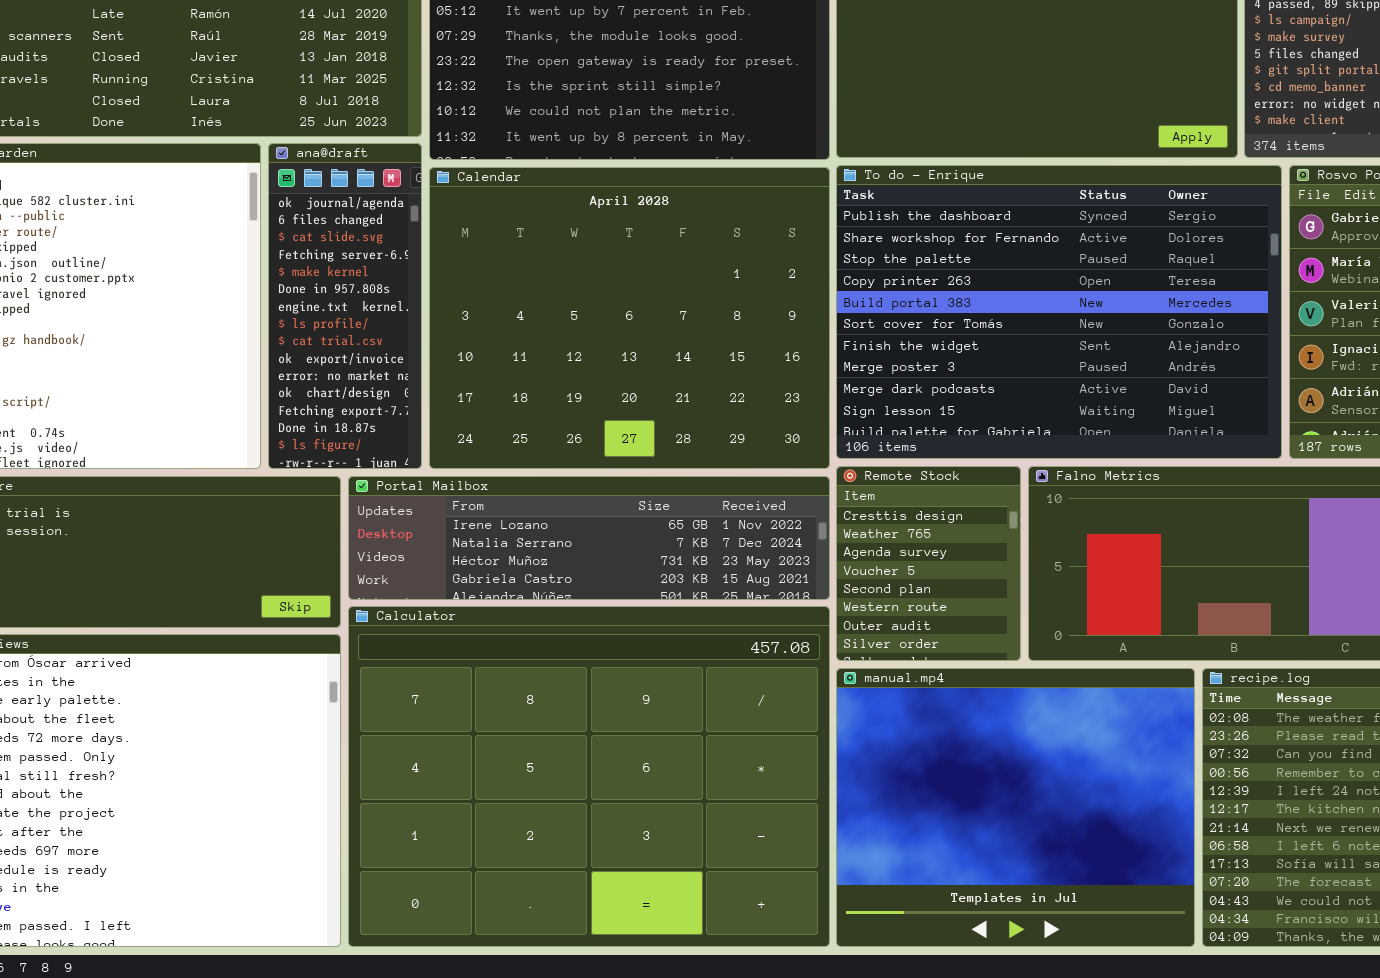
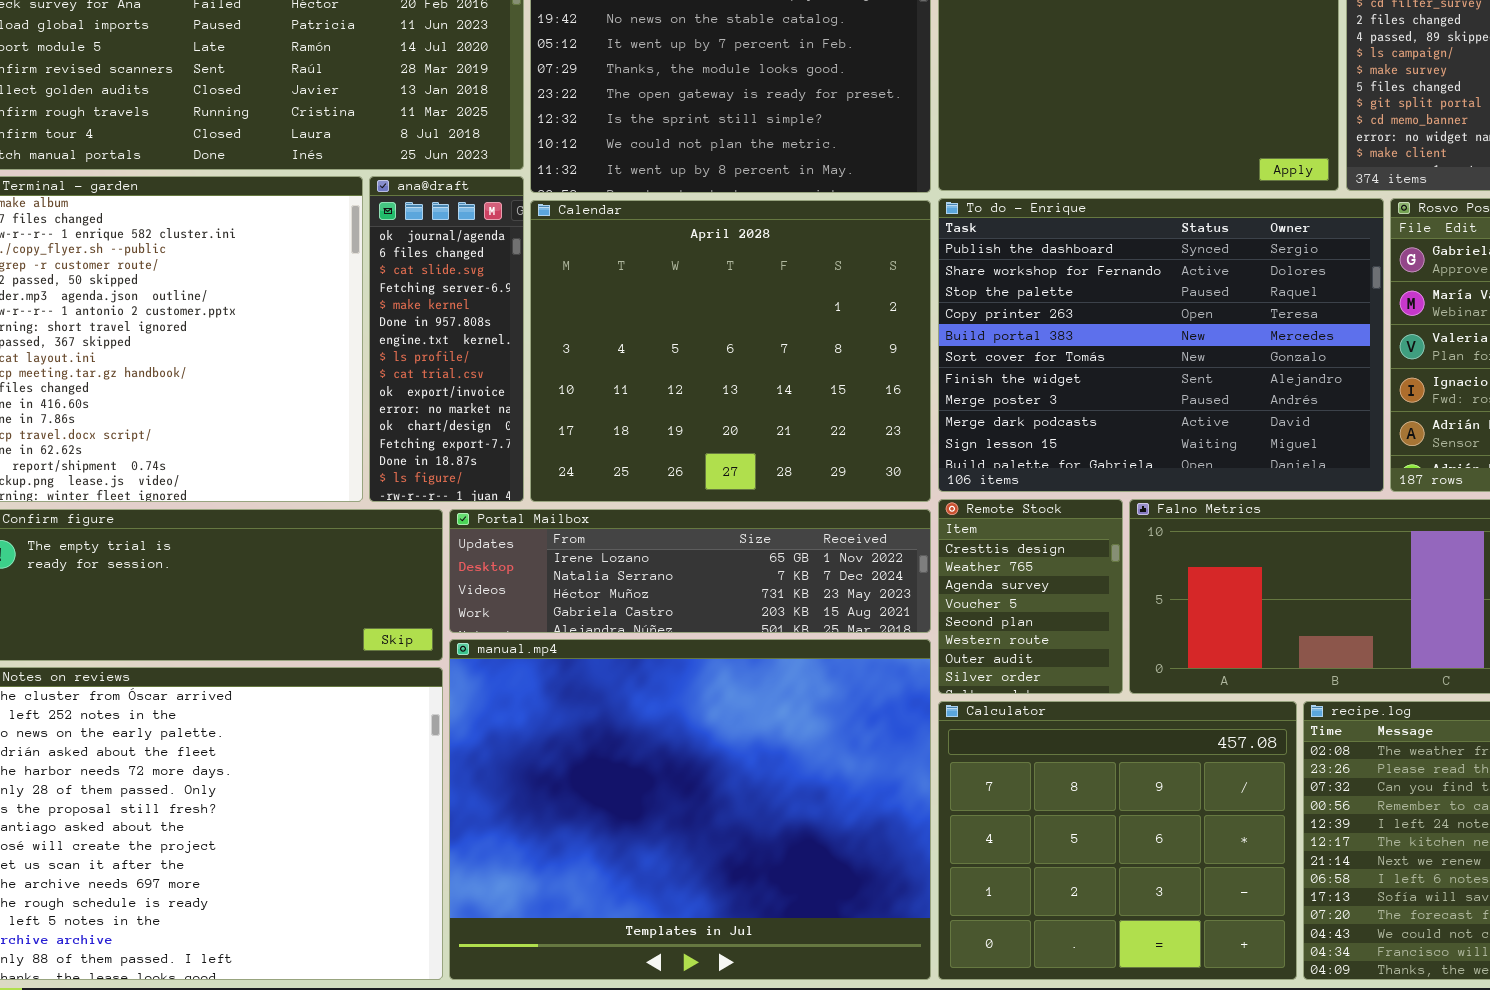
Calculator: [348,606,830,947] -> [938,701,1297,980], moved, resized
manual.mp4: [836,668,1195,947] -> [449,639,931,980], moved, resized

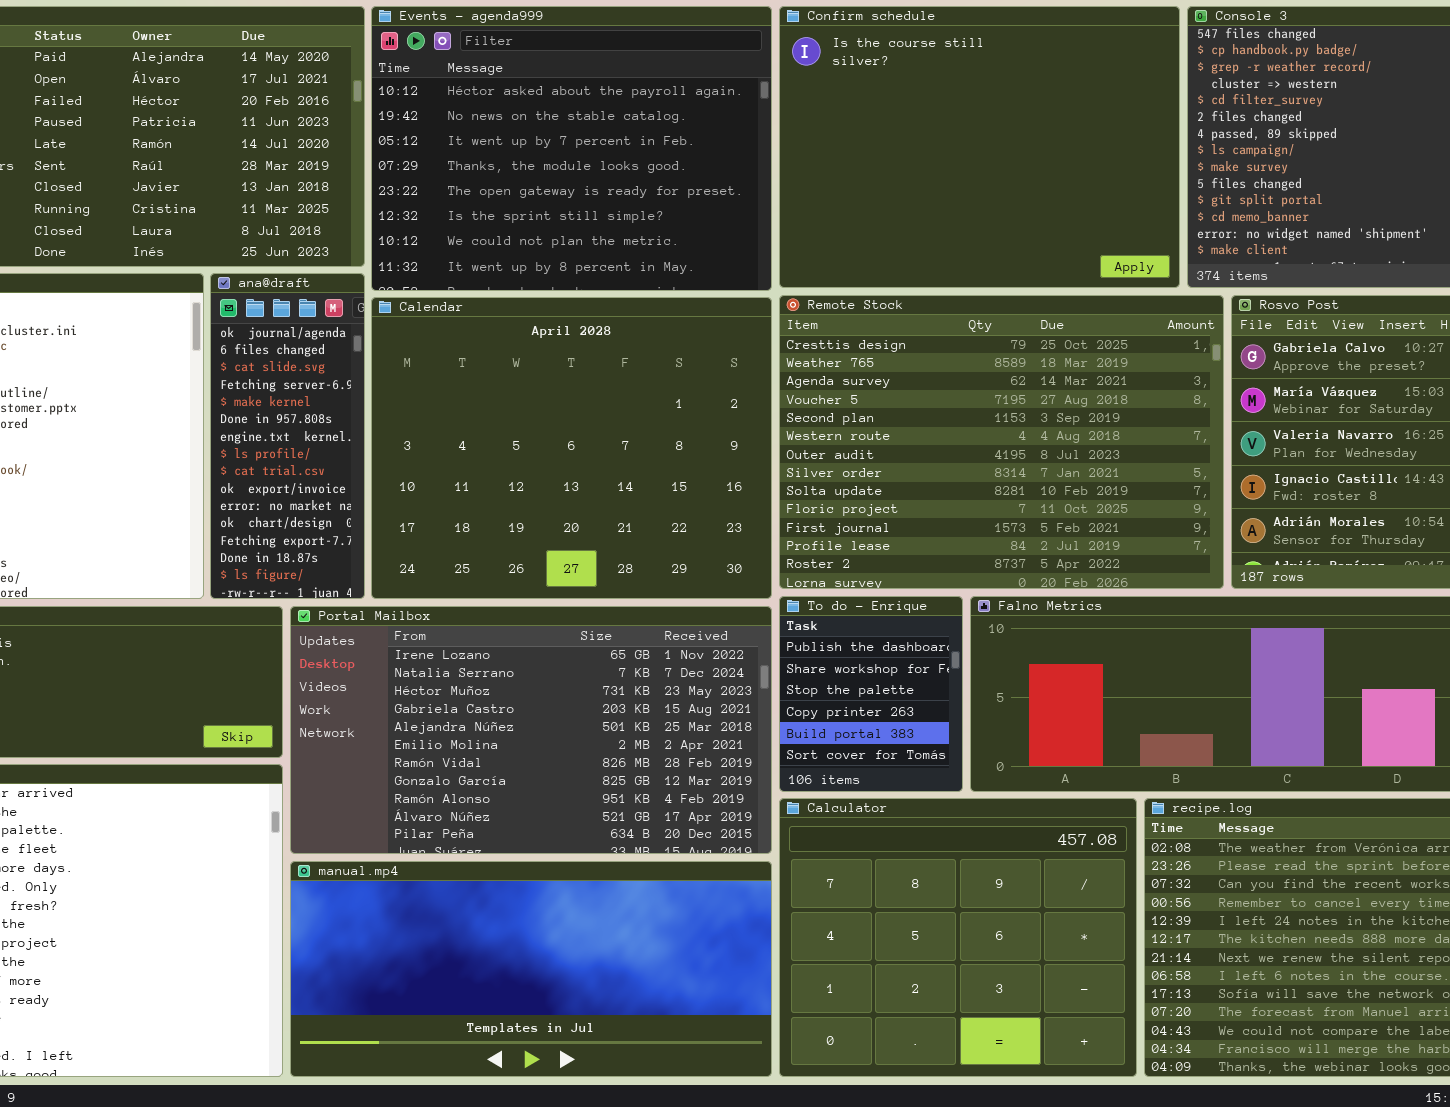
To do - Enrique: [938,198,1384,492] -> [779,596,963,792], moved, resized
Remote Stock: [938,499,1123,694] -> [779,295,1224,589], moved, resized
Portal Mailbox: [449,509,931,633] -> [290,606,772,854], resized
manual.mp4: [449,639,931,980] -> [290,861,772,1077], resized

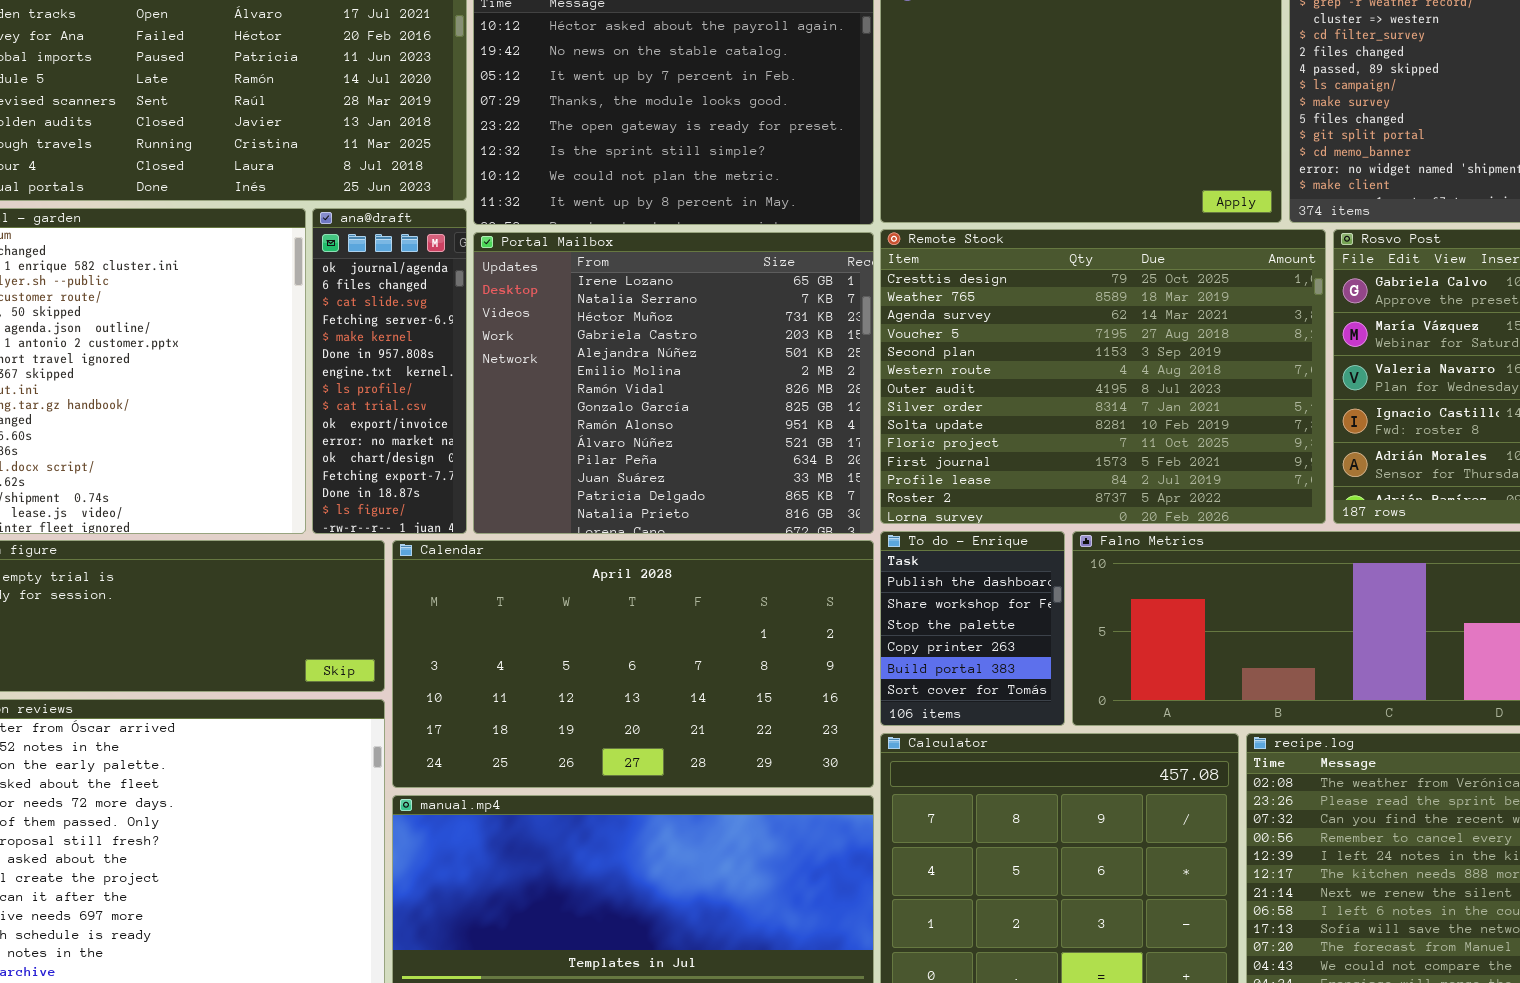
Calendar: [371,297,772,599] -> [392,540,874,788], moved, resized
Portal Mailbox: [290,606,772,854] -> [473,232,874,534], moved, resized

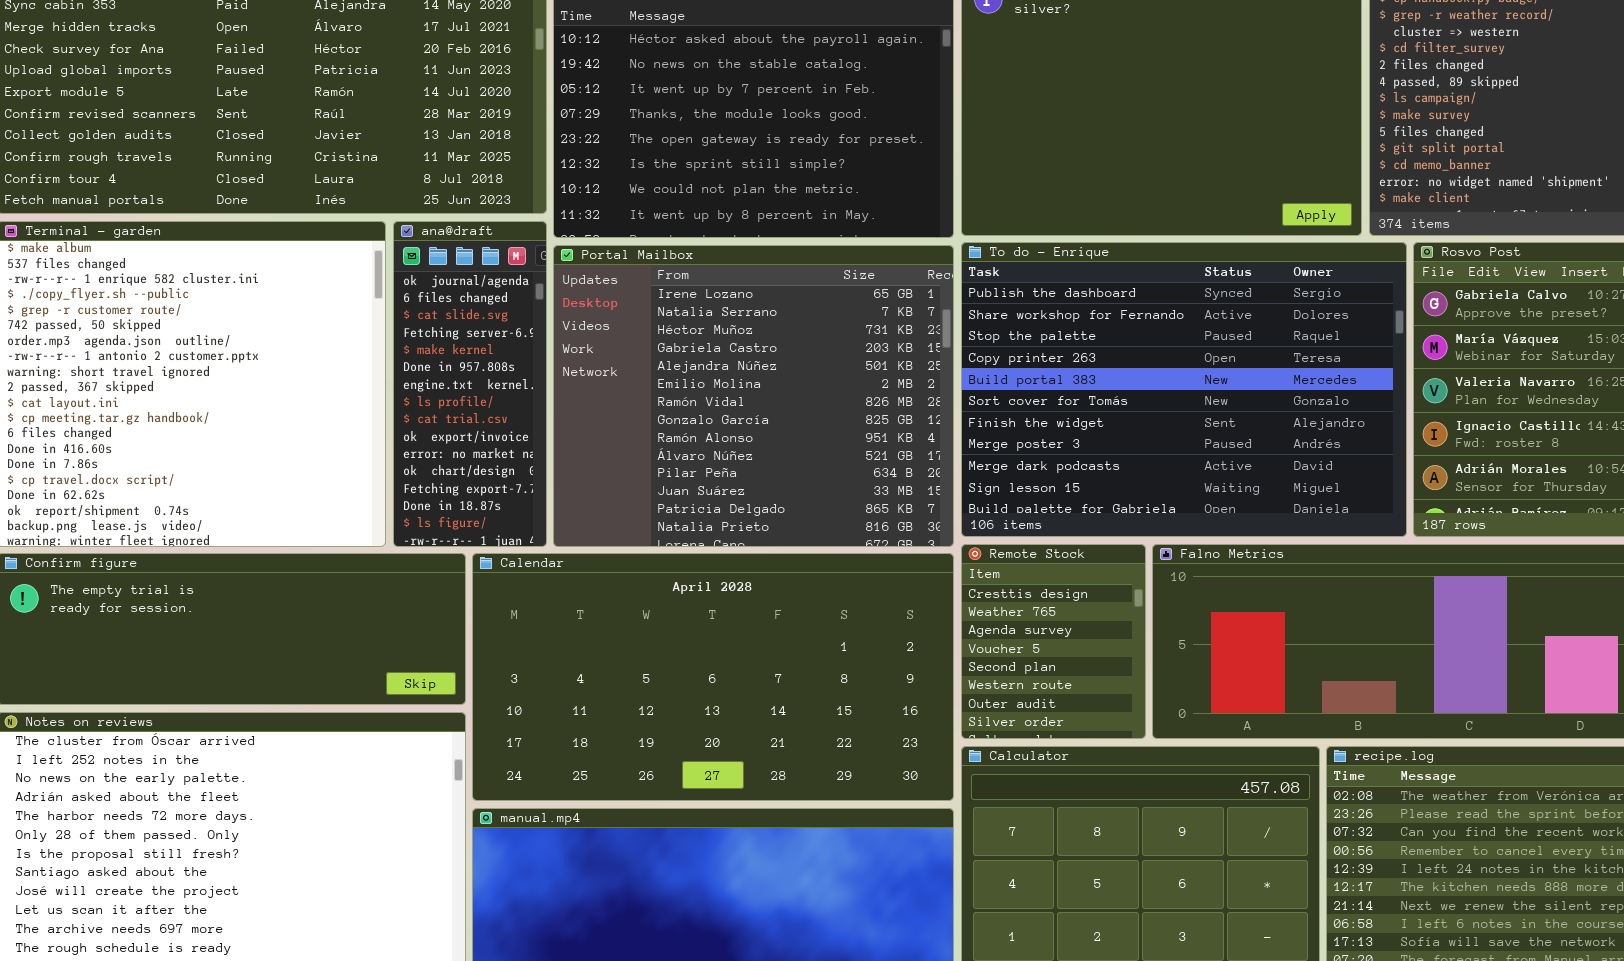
Remote Stock: [880,229,1326,524] -> [961,544,1146,739], moved, resized
To do - Enrique: [880,531,1065,726] -> [961,242,1407,537], moved, resized

